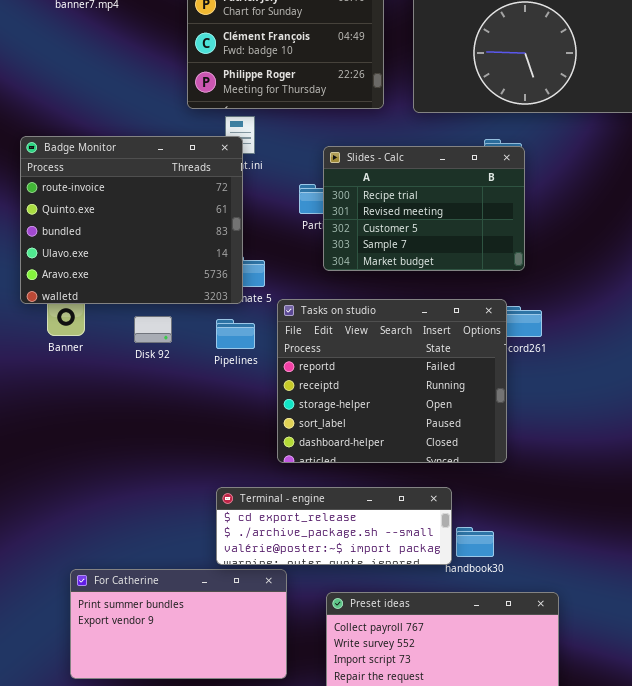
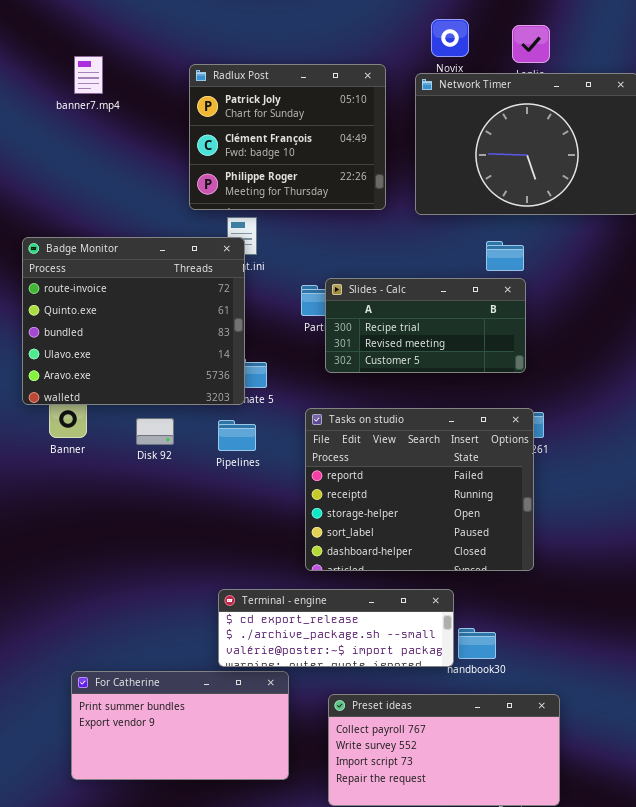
Slides - Calc: [323,146,525,271] -> [325,278,526,373], resized
Tasks on studio: [277,299,507,463] -> [305,408,534,571], moved

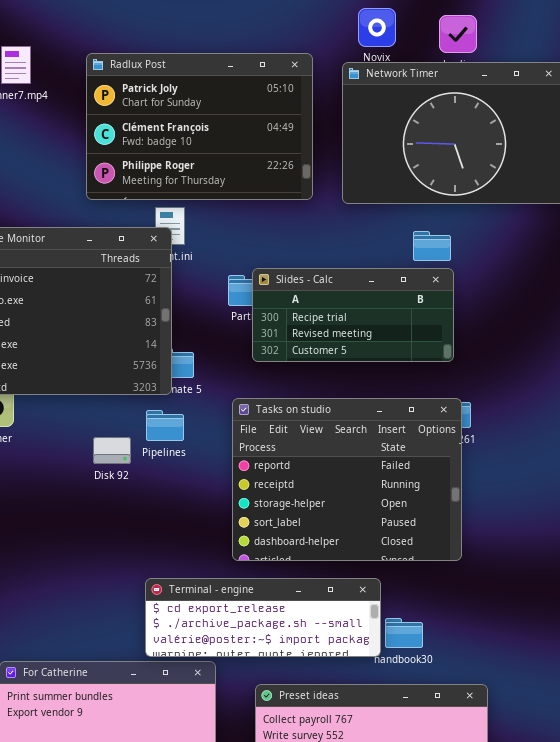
Radlux Post: [189,64,386,210] -> [86,53,313,200], resized
Disk 92: [136,418,174,445] -> [93,437,131,464], moved

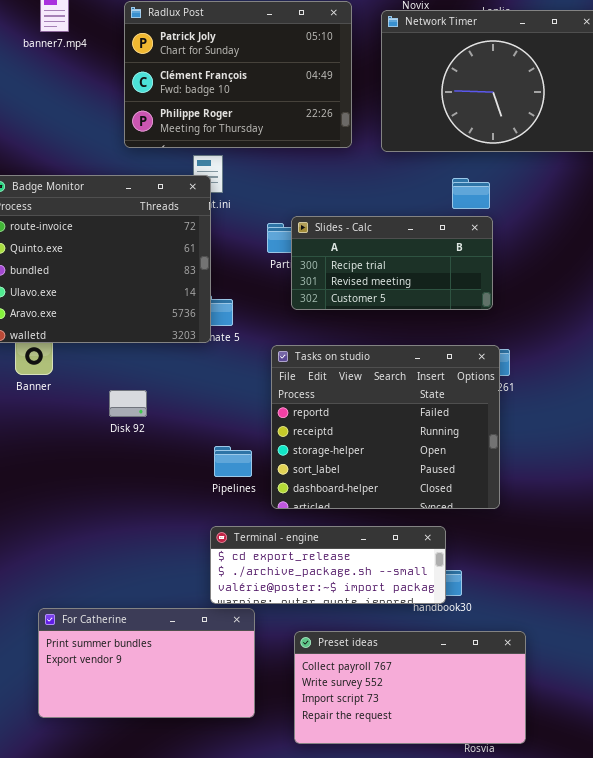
Pipelines: [146,410,184,441] -> [214,446,252,477], moved
Disk 92: [93,437,131,464] -> [109,390,147,417], moved
Terminal - engine: [145,578,381,657] -> [210,526,446,604], moved

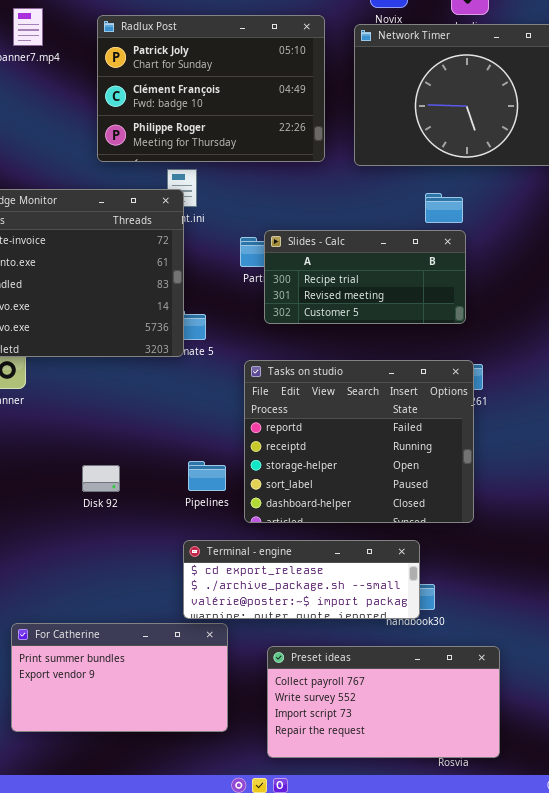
Disk 92: [109,390,147,417] -> [82,465,120,492], moved

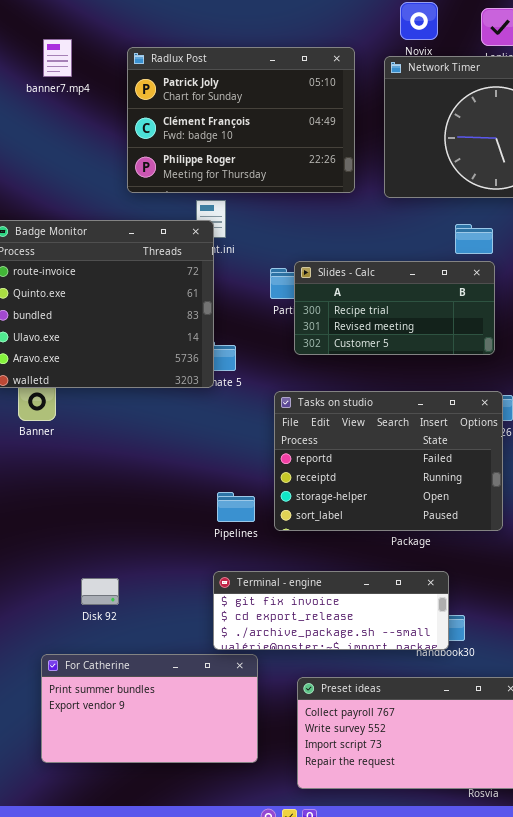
Tasks on studio: [244,360,474,523] -> [274,391,503,531], resized
Disk 92: [82,465,120,492] -> [81,578,119,605], moved
Terminal - engine: [183,540,420,619] -> [213,571,449,650], scrolled up 1 row

